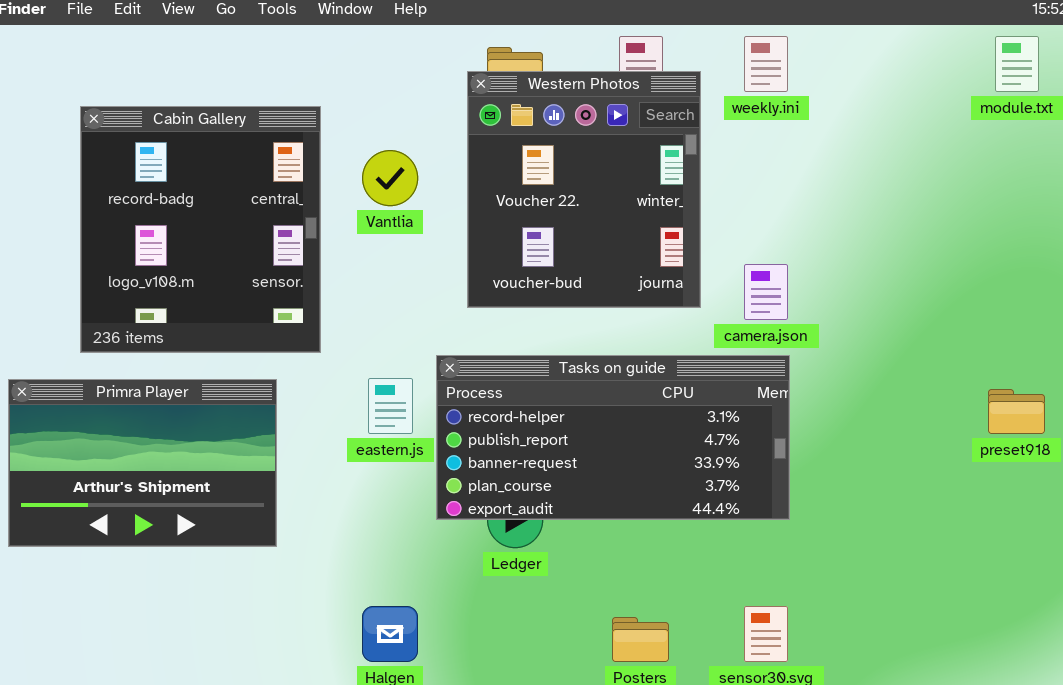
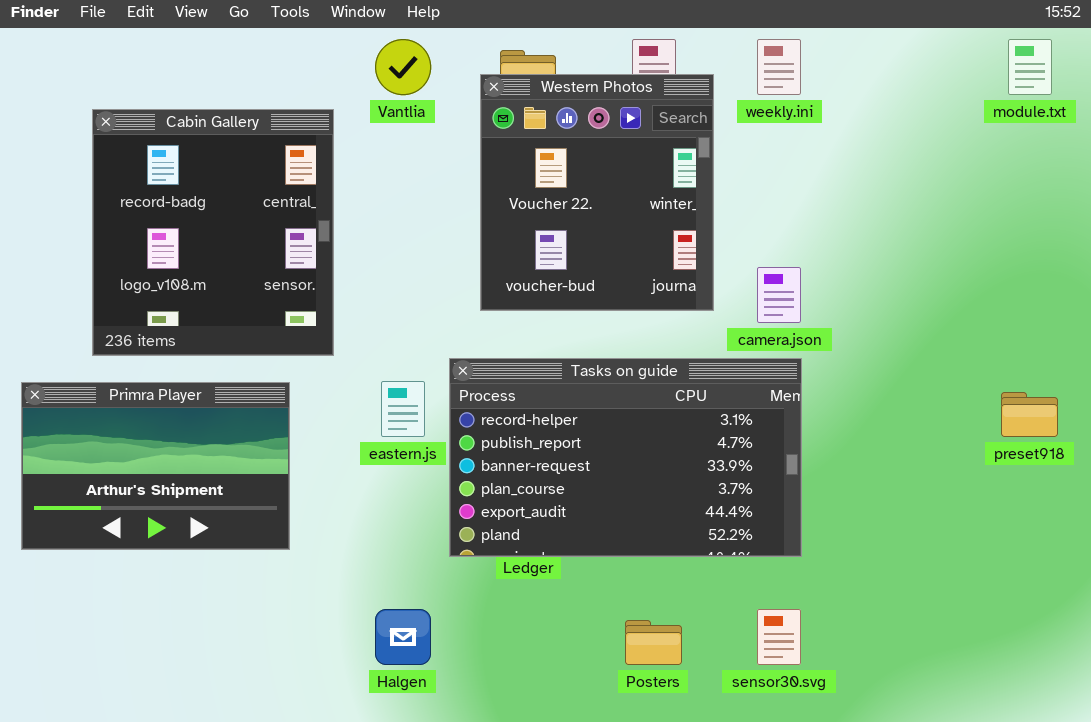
Vantlia: [362,150,418,206] -> [375,39,431,95], moved
Tasks on guide: [436,355,790,520] -> [449,358,802,557], resized

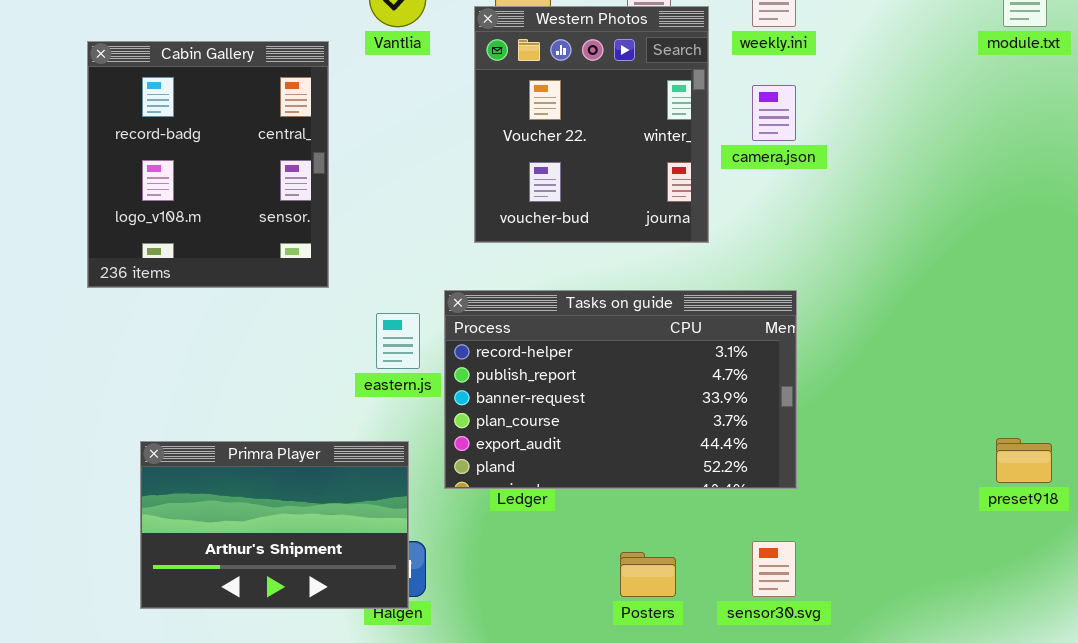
camera.json: [757,267,801,323] -> [752,85,796,141], moved
Primra Player: [21,382,290,550] -> [140,441,409,609], moved
preset918: [1001,392,1058,437] -> [996,438,1052,483], moved

